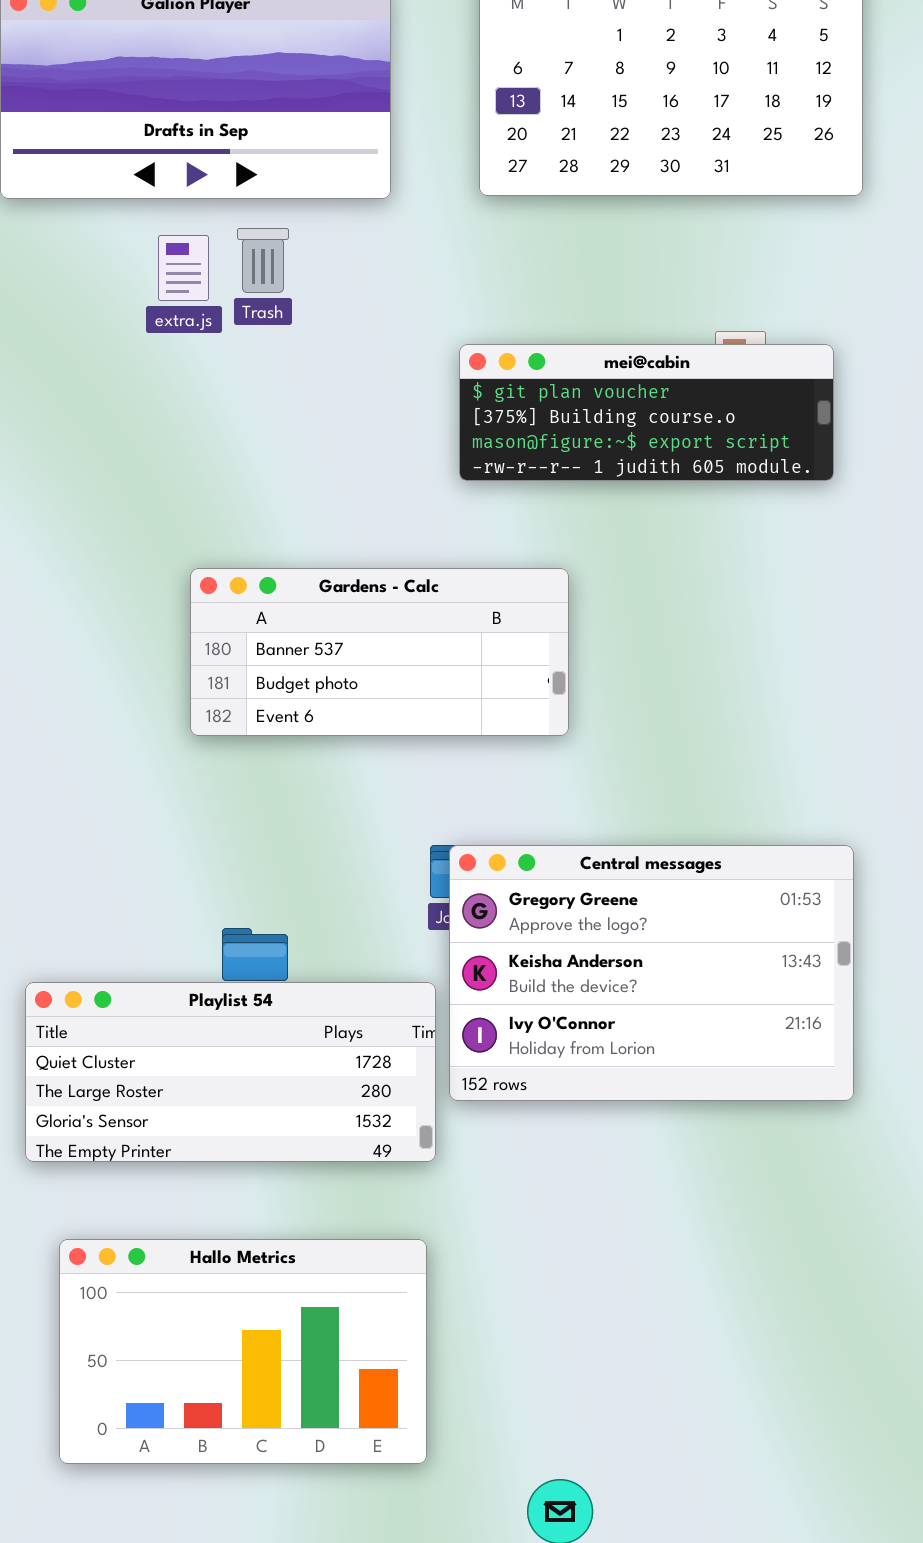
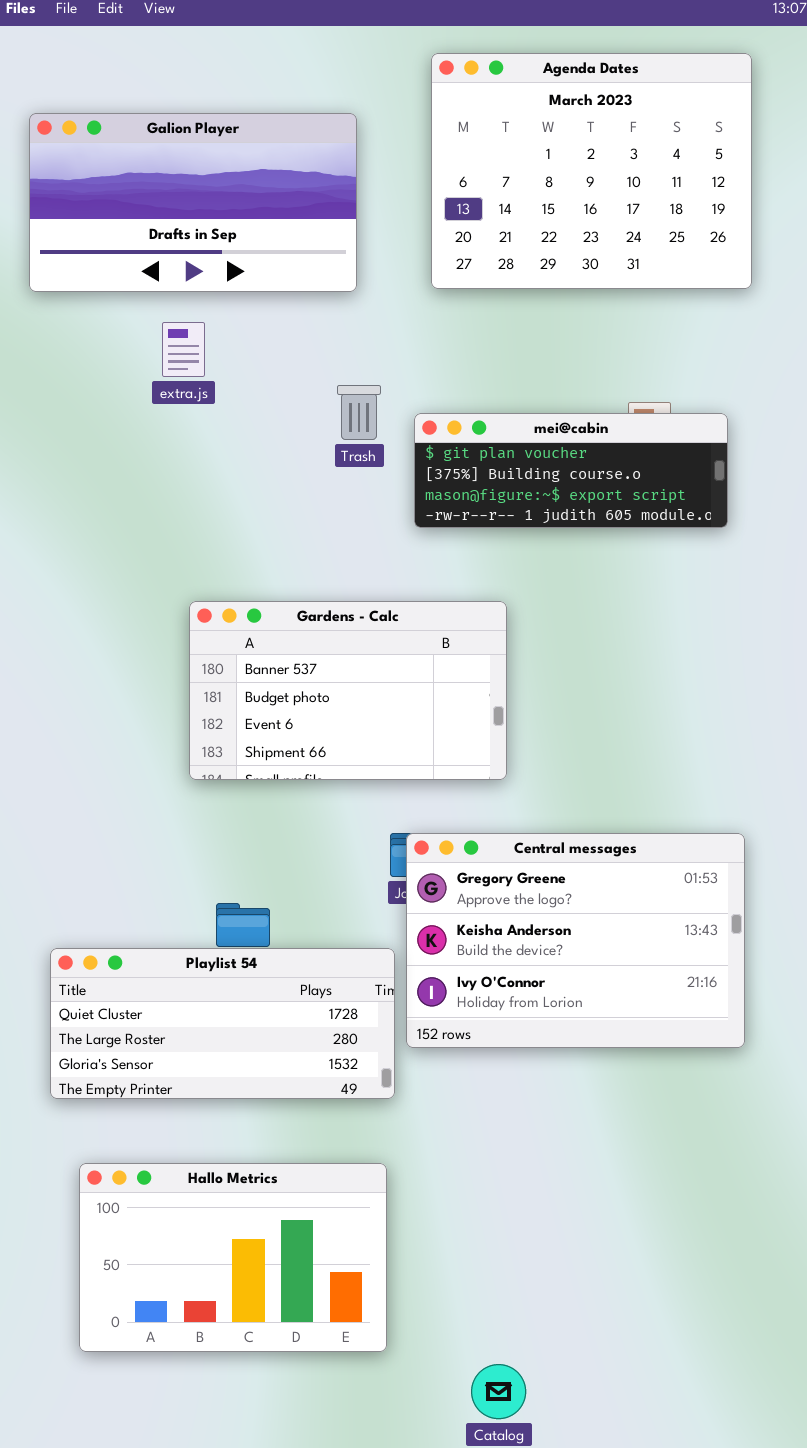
Trash: [237,228,289,293] -> [337,385,381,440], moved
Gardens - Calc: [190,568,569,736] -> [189,601,507,780], resized

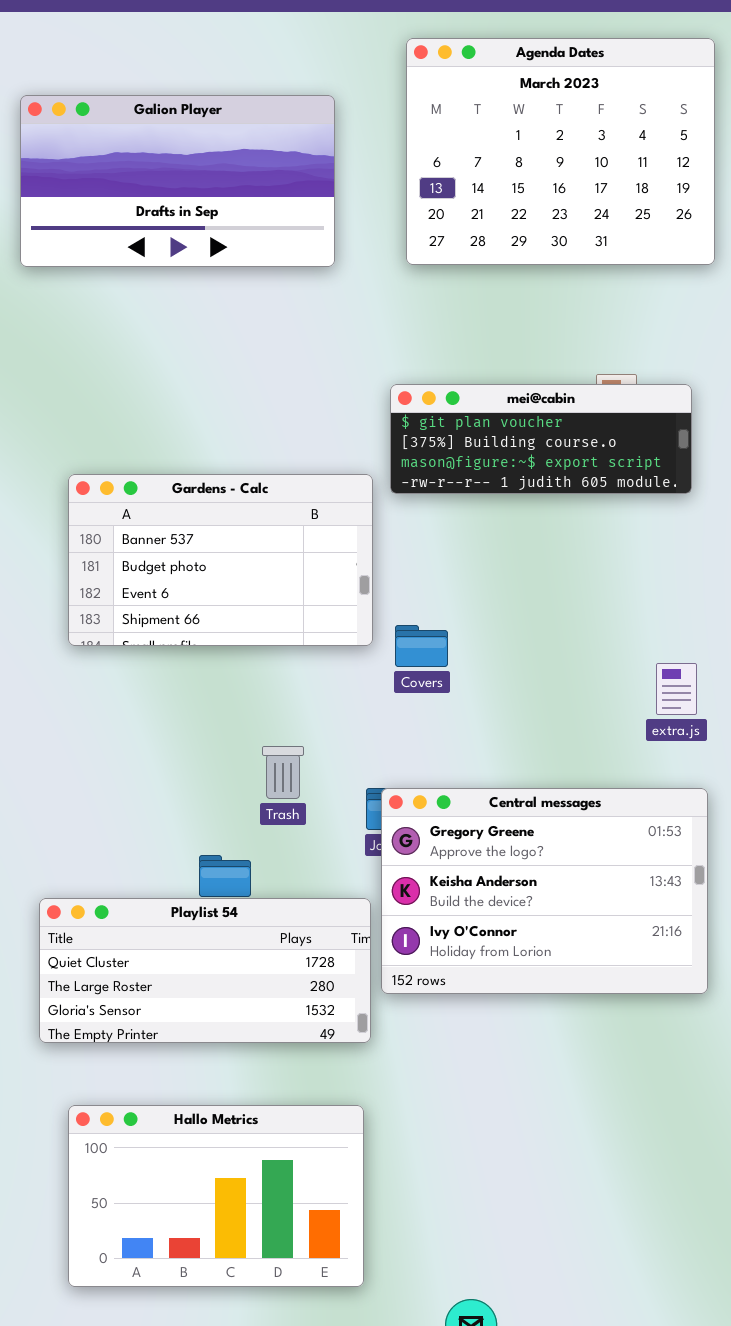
extra.js: [162,322,205,377] -> [656,663,697,715], moved
Trash: [337,385,381,440] -> [262,746,304,799], moved
Gardens - Calc: [189,601,507,780] -> [68,474,373,646], moved

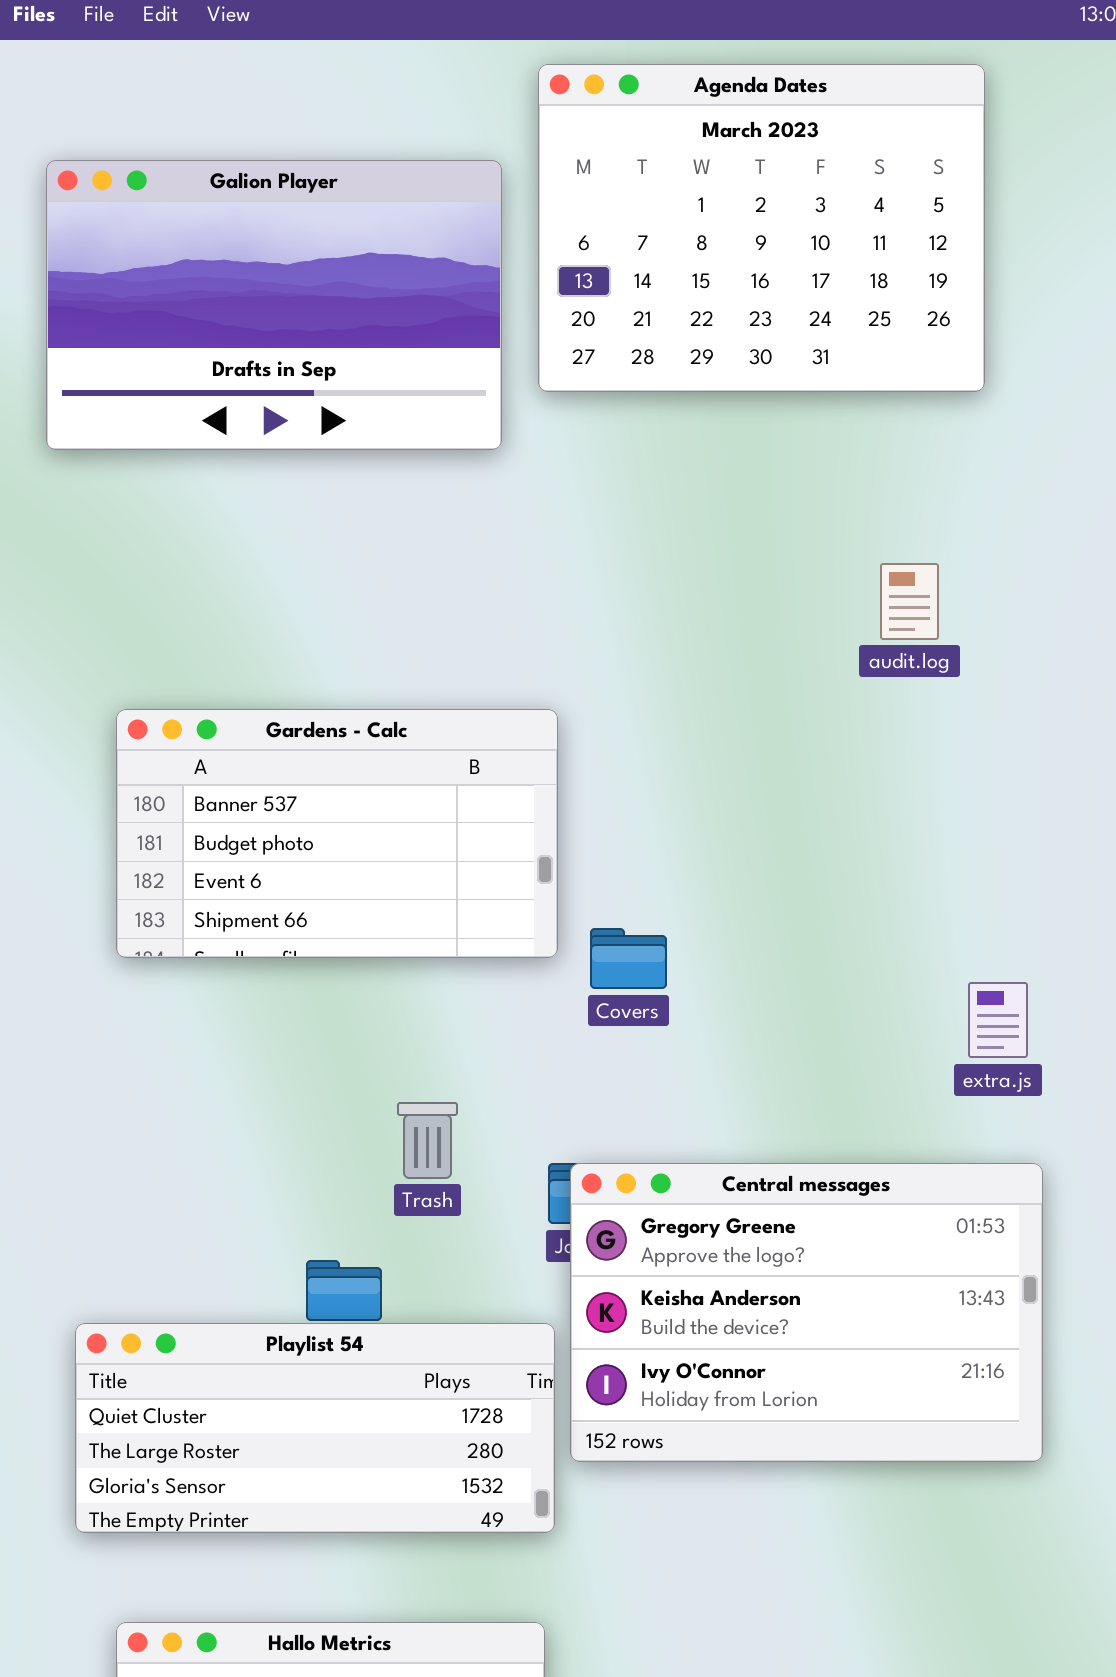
Agenda Dates: [406,38,715,265] -> [538,64,985,392], moved
Galion Player: [20,95,335,267] -> [46,160,502,450], resized
mei@cabin: [390,384,692,494] -> none, closed

